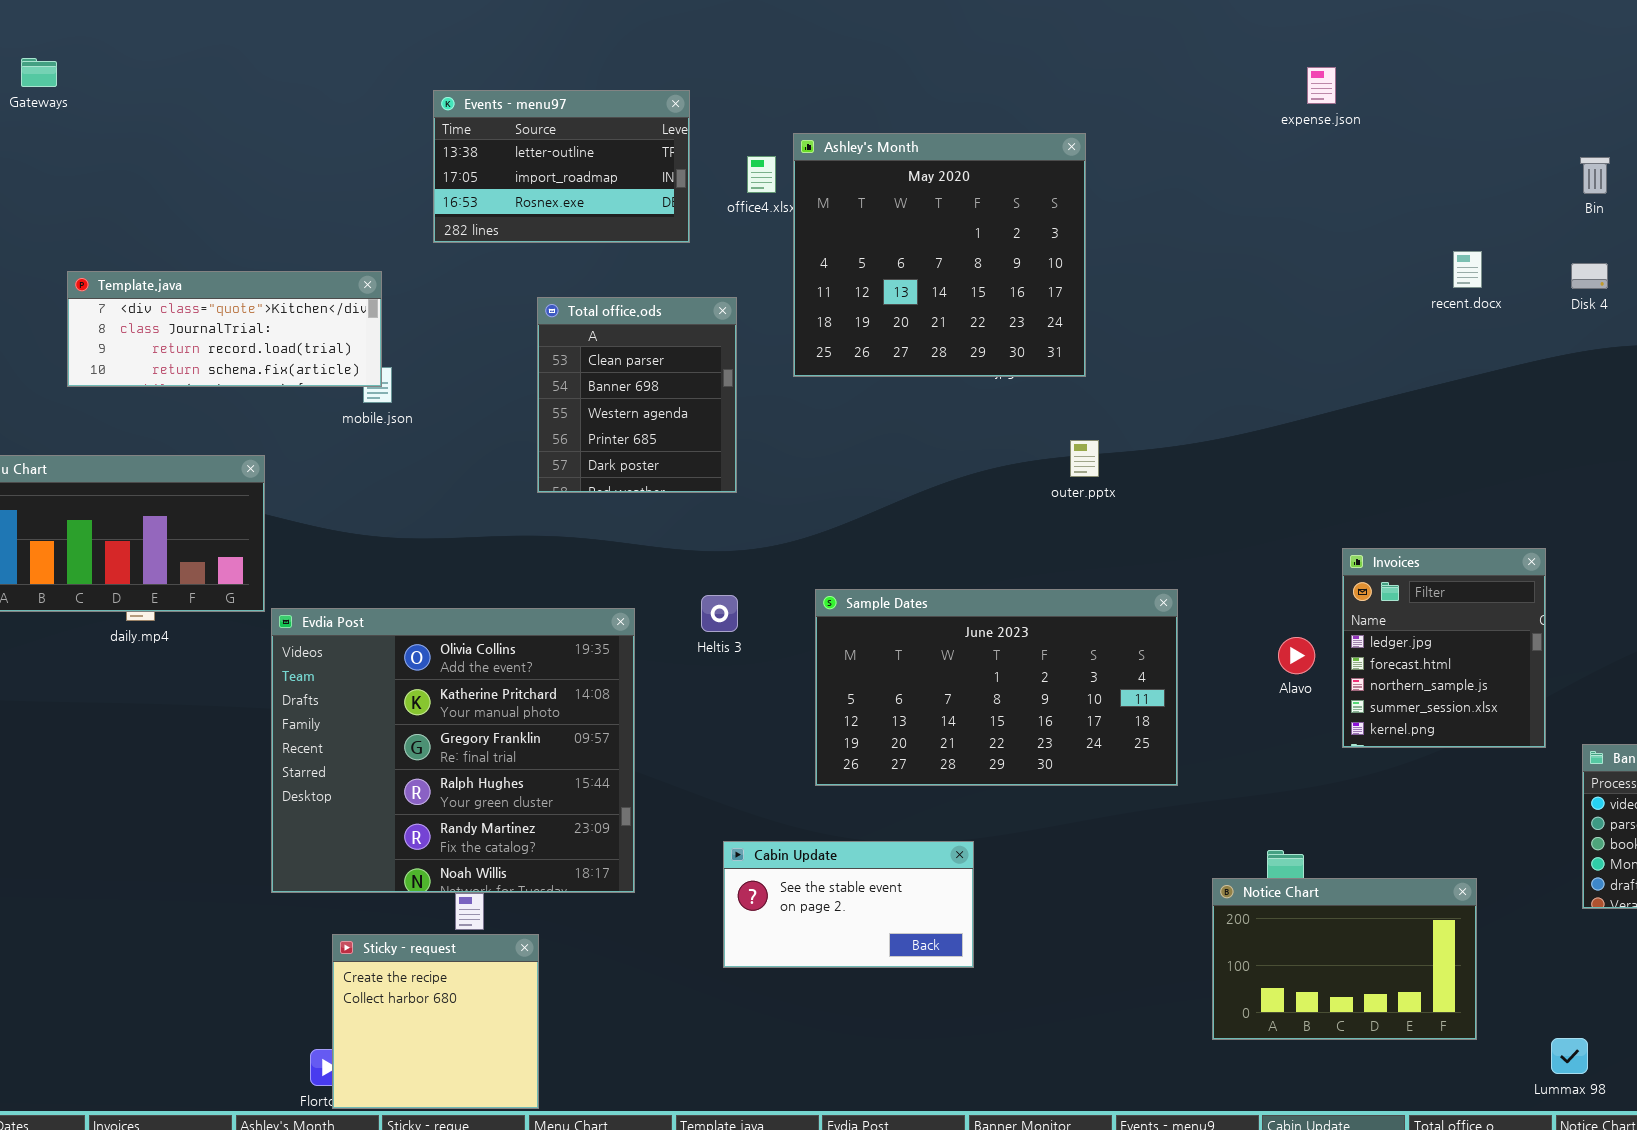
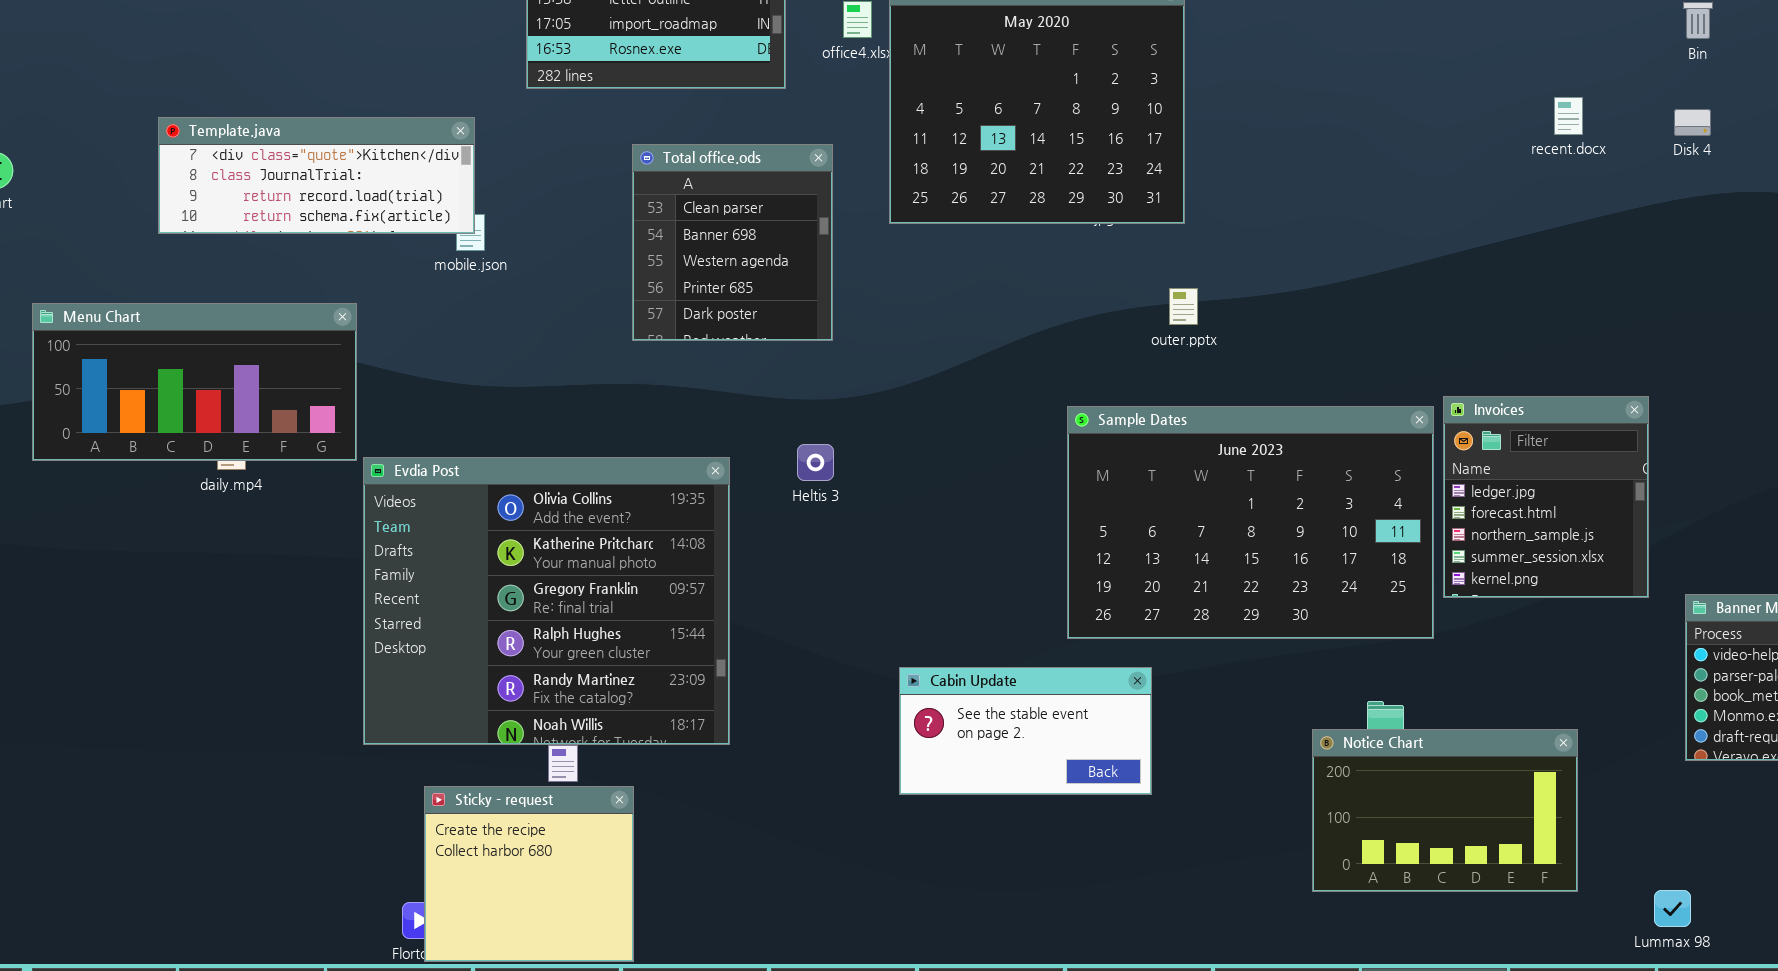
Sample Dates: [815,589,1178,786] -> [1067,406,1434,639], moved, resized
Cabin Update: [723,841,974,968] -> [899,667,1152,795], moved

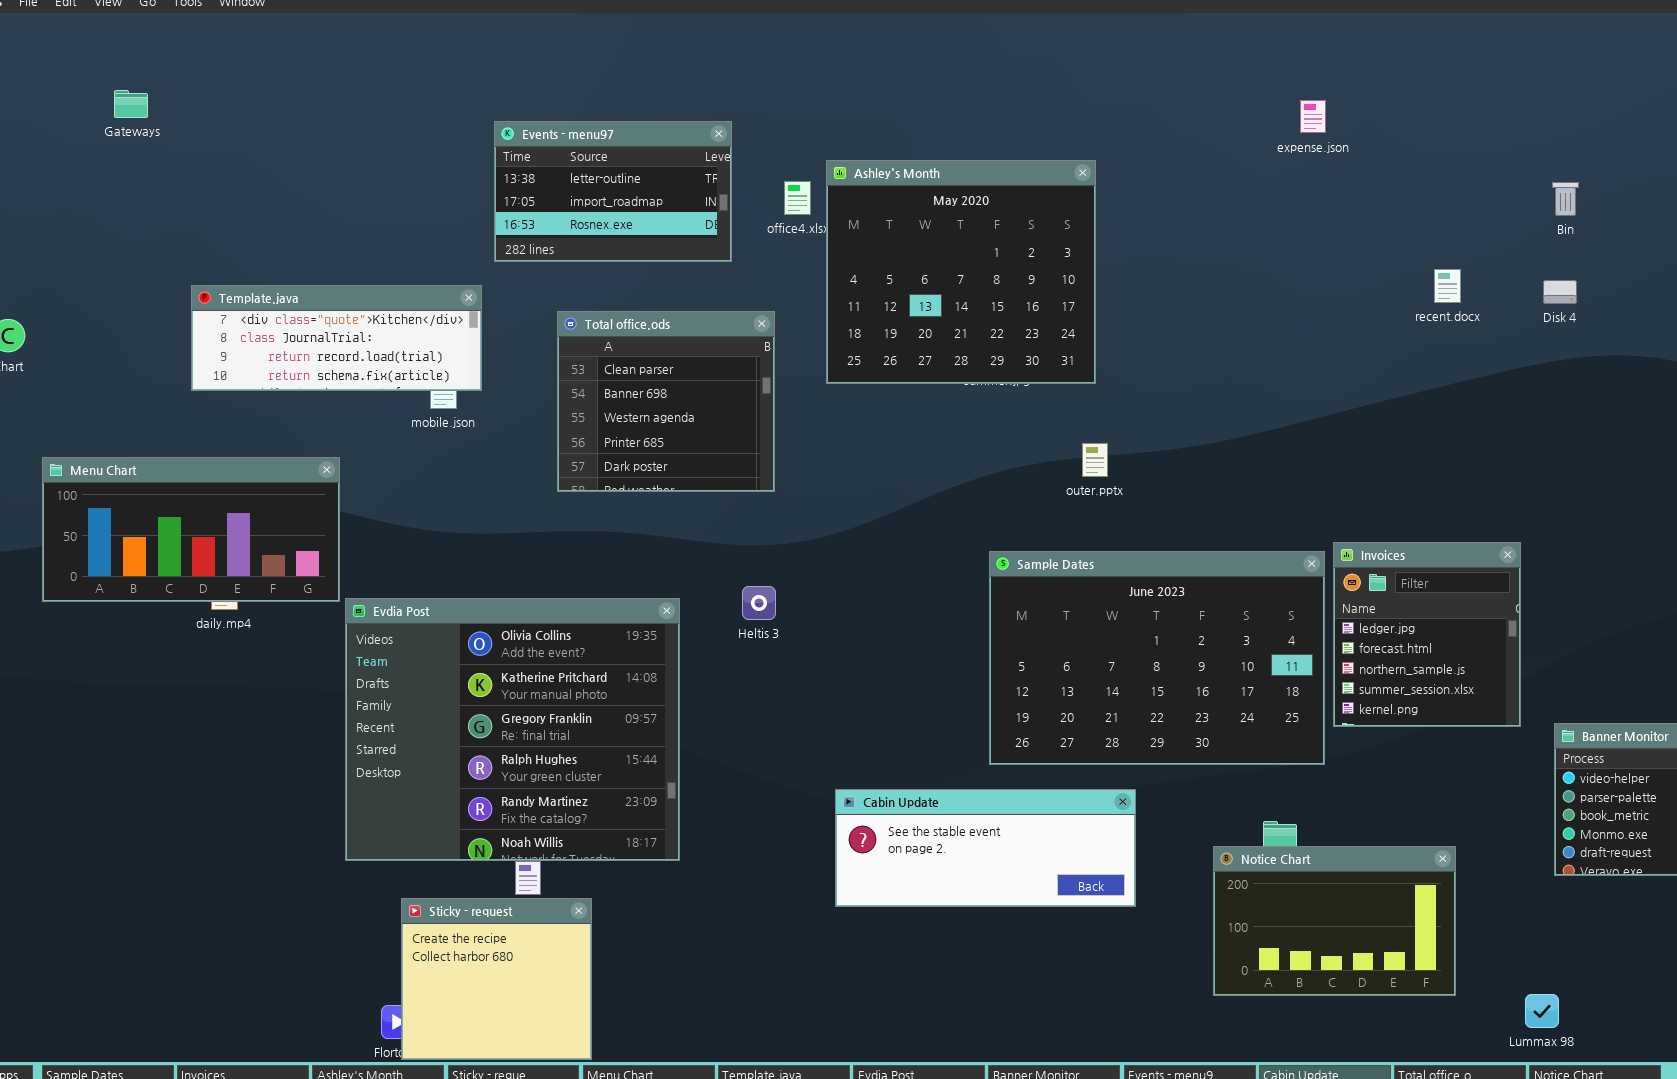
Template.java: [158,117,475,234] -> [191,285,482,391], moved
Total office.ods: [632,144,833,341] -> [557,311,775,492], resized
Cabin Update: [899,667,1152,795] -> [835,789,1136,907], resized

